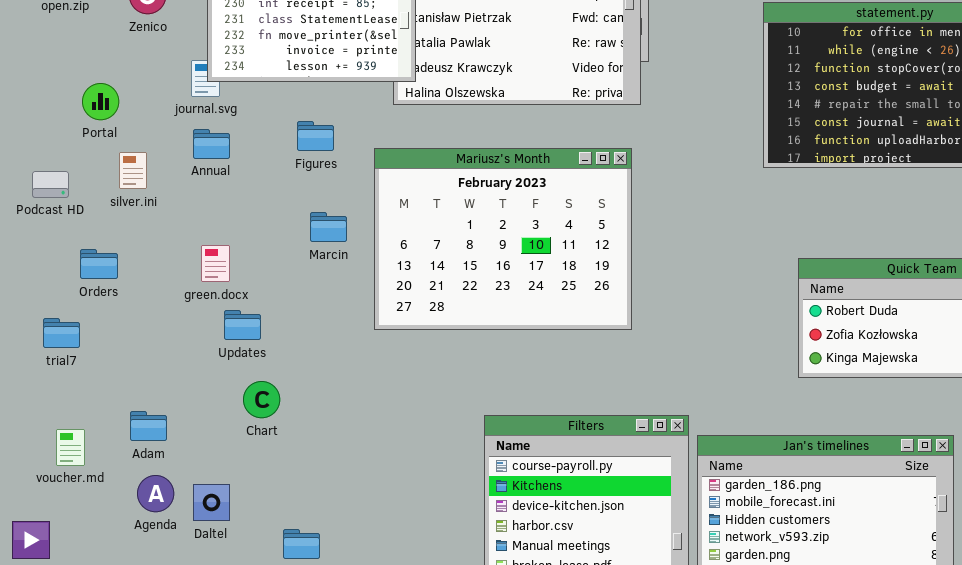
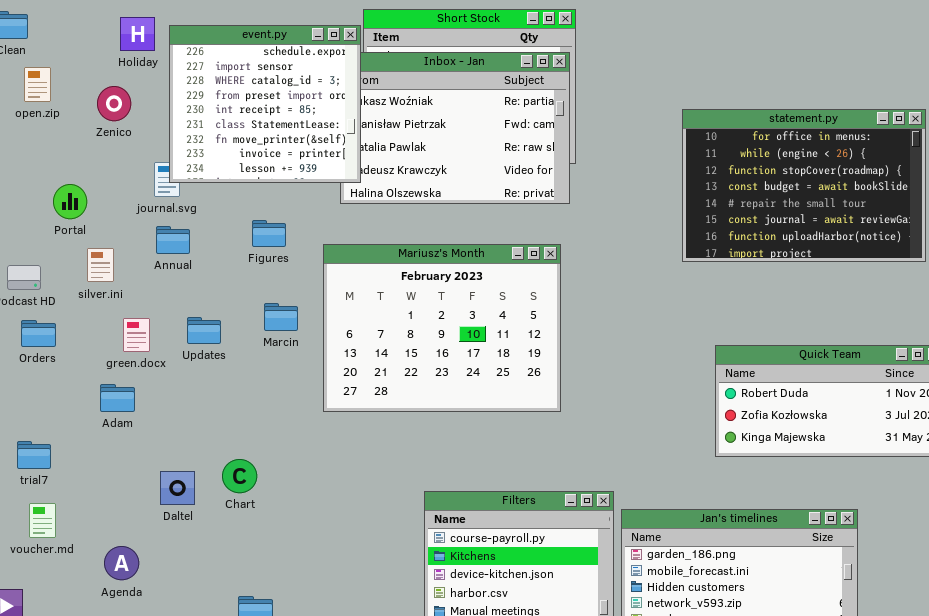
green.docx: [201,245,230,282] -> [123,318,150,352], moved
Orders: [80,249,118,279] -> [21,320,56,347], moved
Updates: [224,310,261,340] -> [187,317,221,344], moved
trial7: [43,318,80,348] -> [17,441,51,469], moved
Chart: [243,381,280,418] -> [222,459,257,493], moved
Adam: [130,411,167,441] -> [100,384,135,412], moved
Daltel: [193,484,230,521] -> [160,471,195,505], moved

